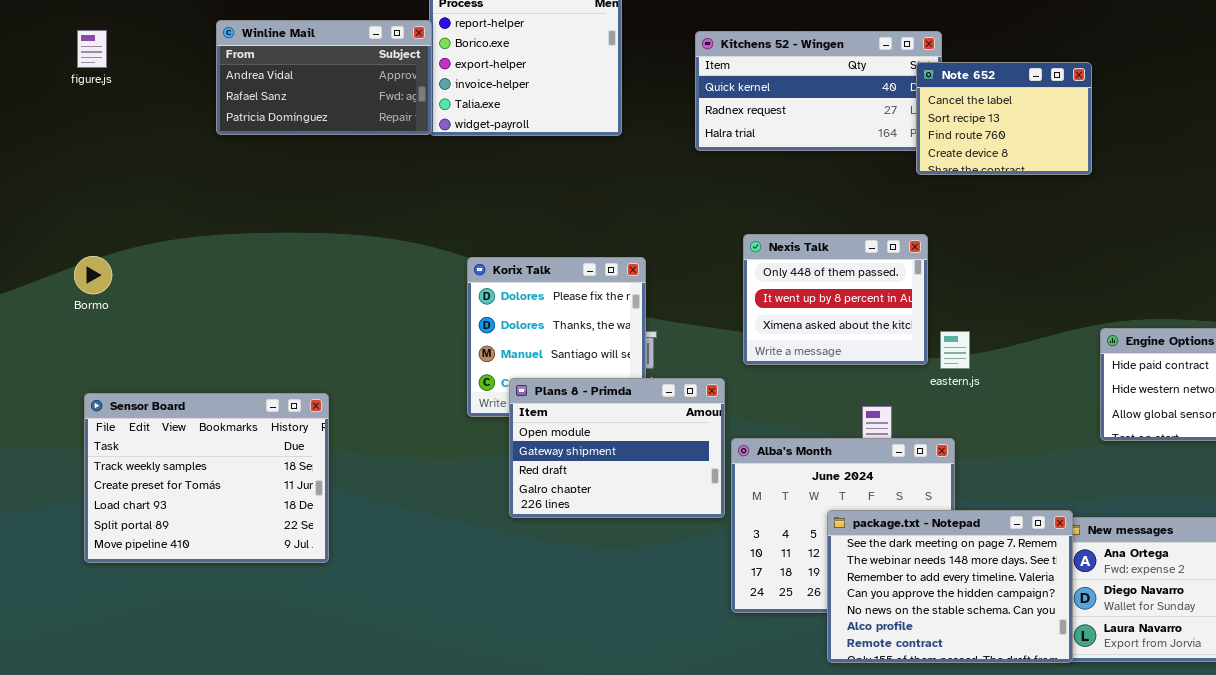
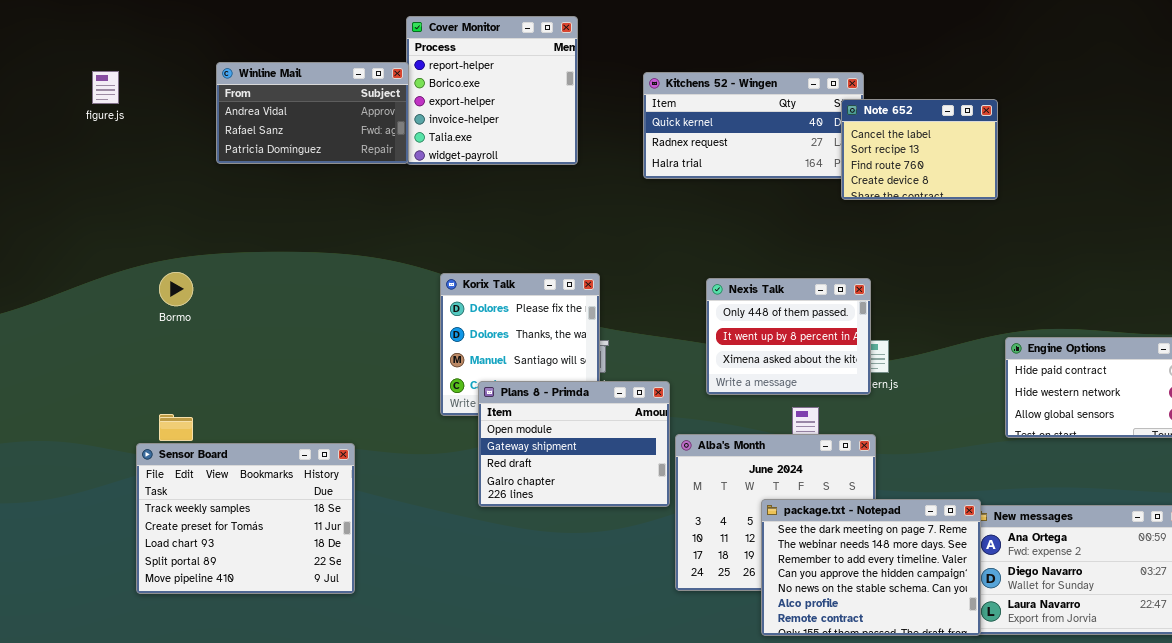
Nexis Talk: [743,234,928,365] -> [706,278,871,395], moved
Bormo: [74,256,112,294] -> [159,272,193,306], moved
Sensor Board: [84,393,329,563] -> [136,443,355,594], moved

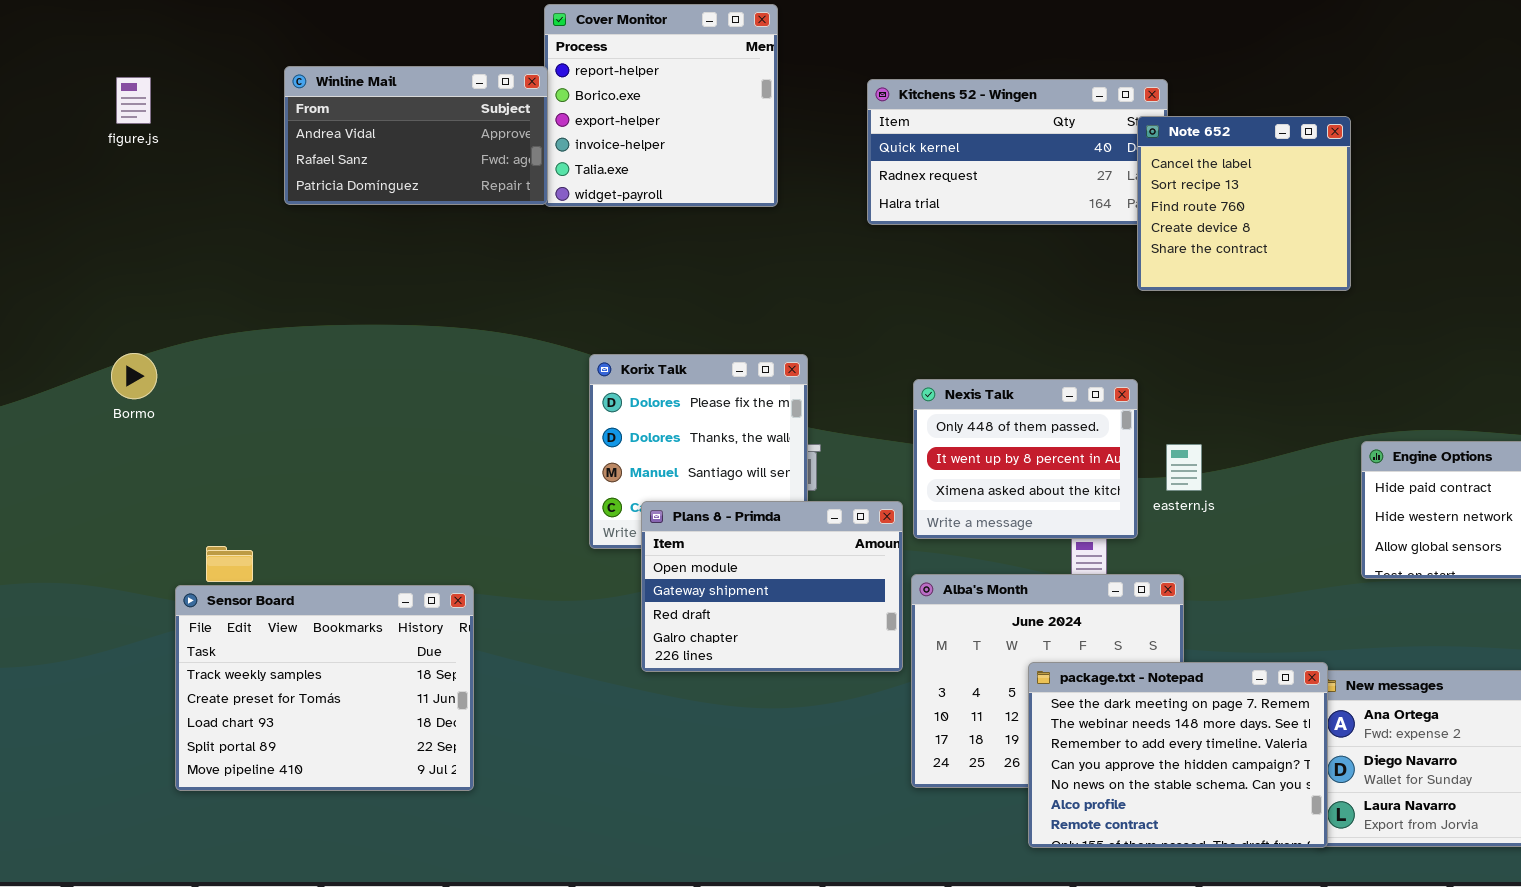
Note 652: [841,99,998,200] -> [1137,116,1351,291], resized
Bormo: [159,272,193,306] -> [111,353,157,399], moved
Nexis Talk: [706,278,871,395] -> [913,379,1138,539], moved

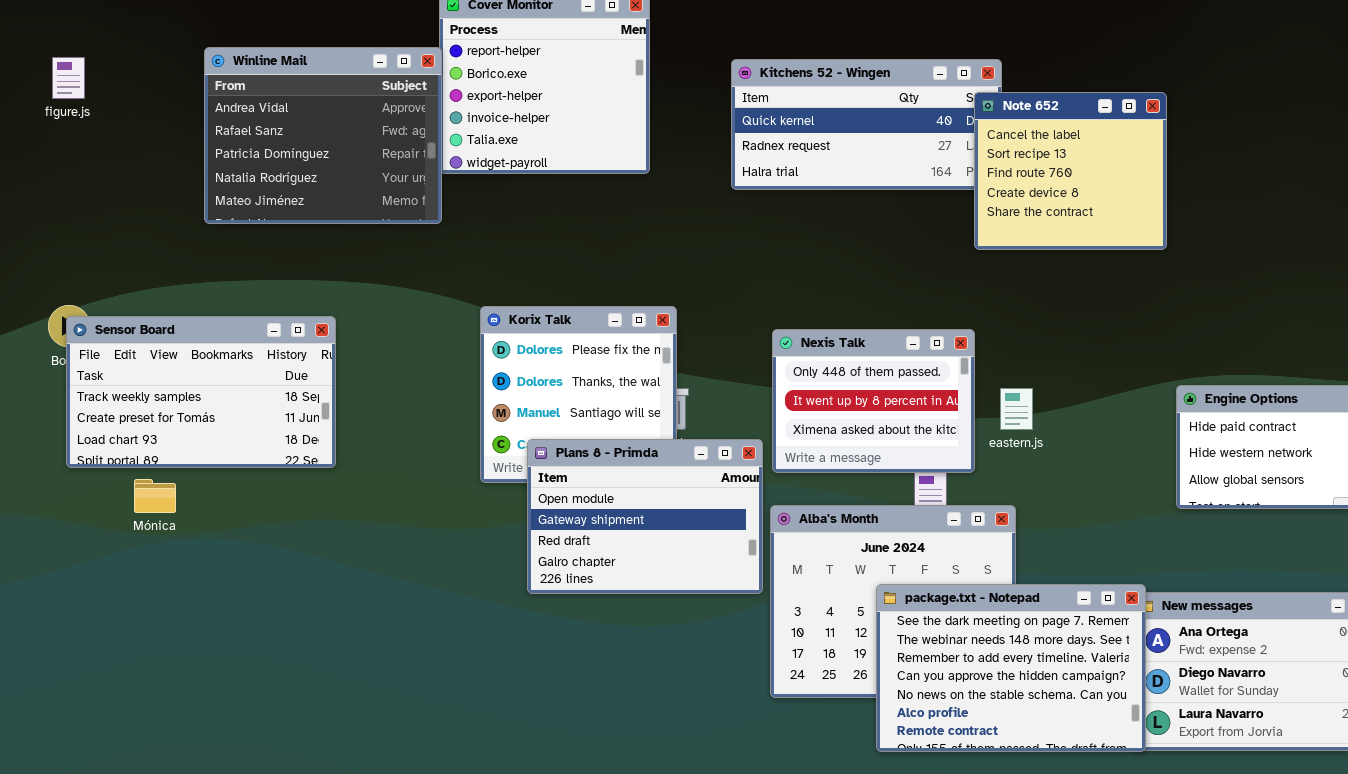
Winline Mail: [284,66,548,205] -> [204,47,442,224], resized
Sensor Board: [175,585,474,791] -> [66,316,336,468], moved, resized

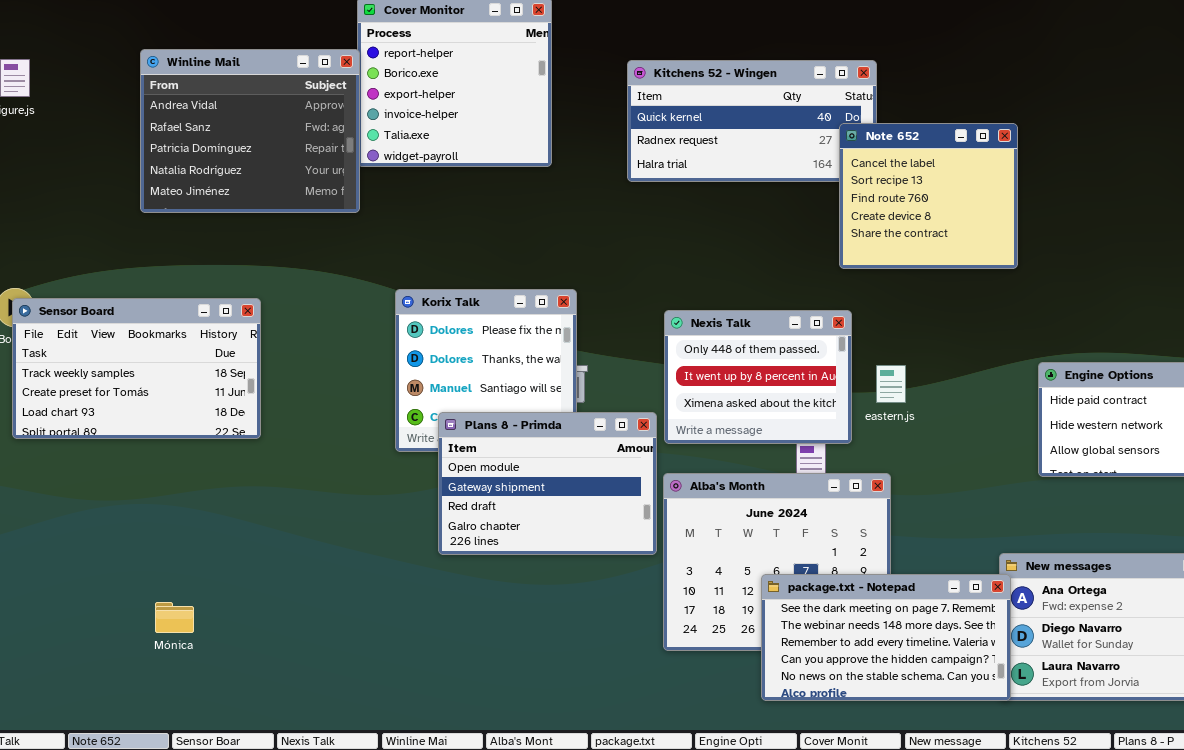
Note 652: [974,92,1167,250] -> [839,123,1018,269], moved
Mónica: [134,479,176,513] -> [155,602,194,633], moved
package.txt - Notepad: [876,584,1146,752] -> [761,574,1011,701], resized

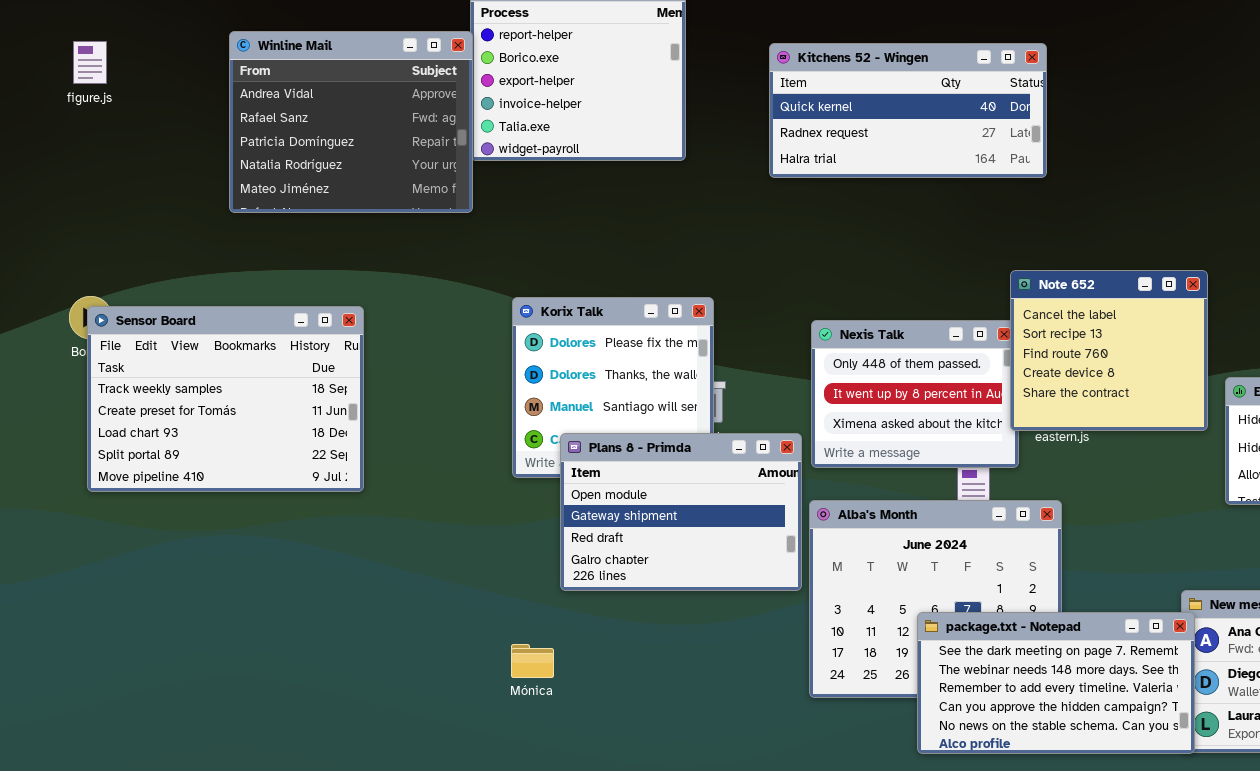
Note 652: [839,123,1018,269] -> [1010,270,1208,431], moved
Sensor Board: [12,298,261,439] -> [87,306,364,492], resized
Mónica: [155,602,194,633] -> [511,644,554,678], moved

